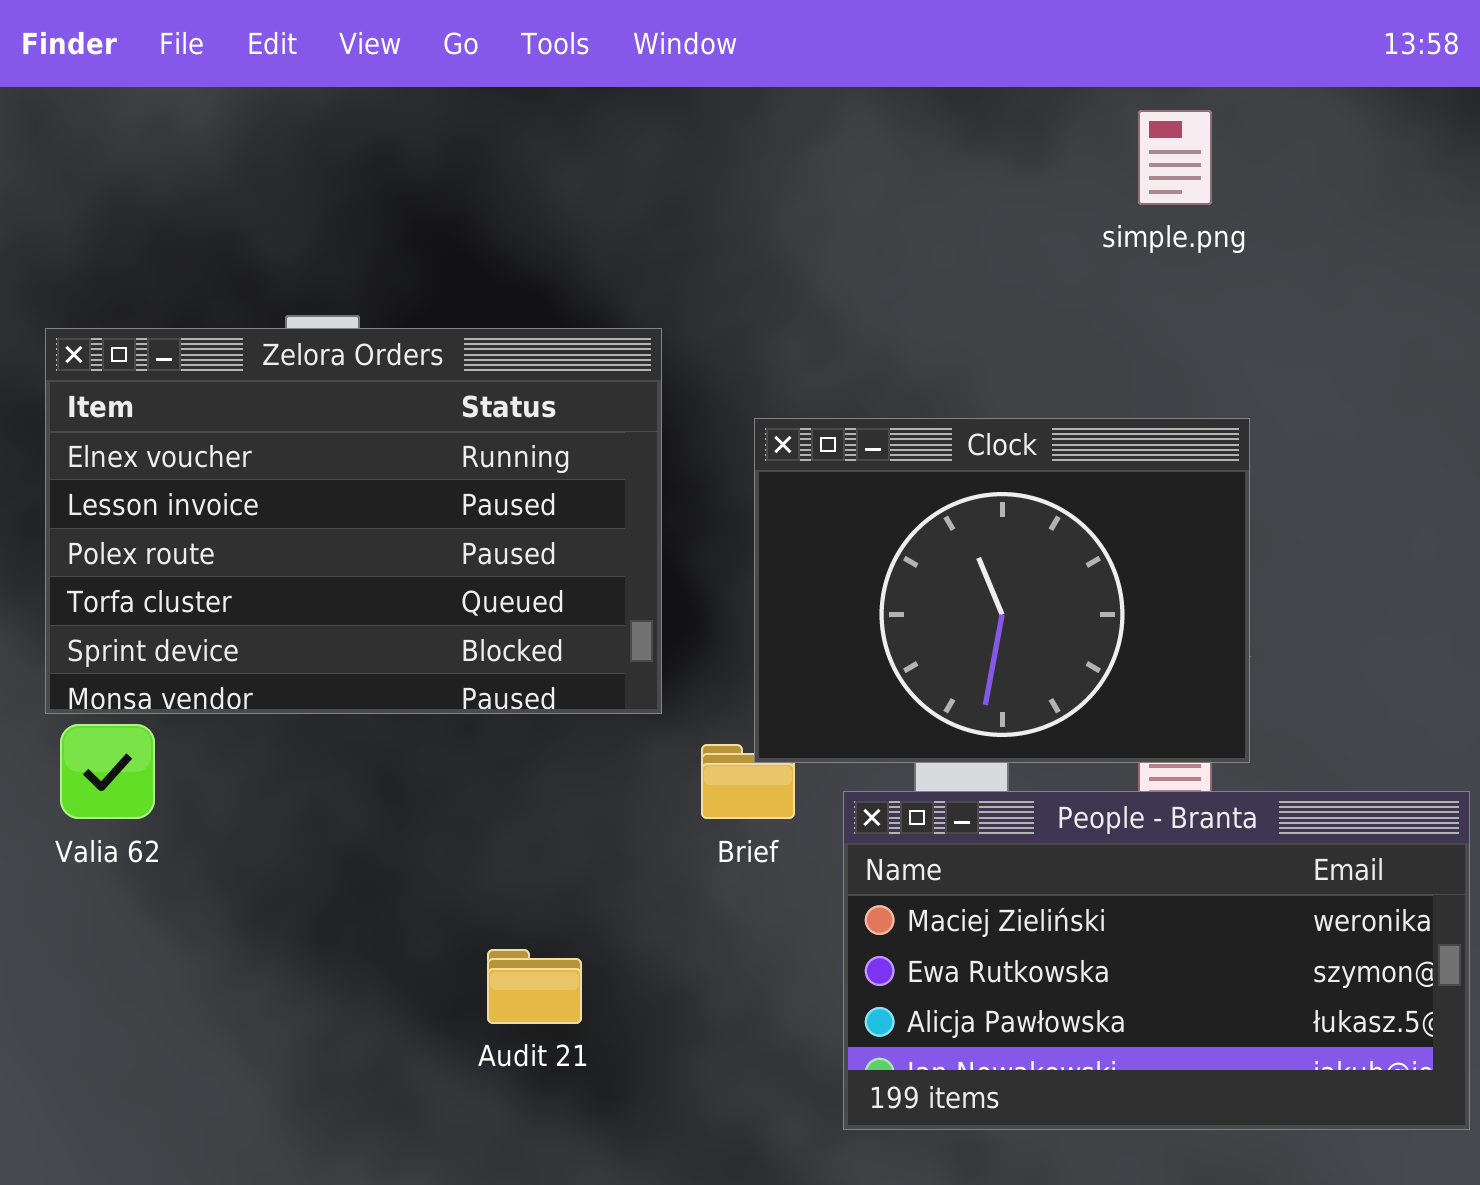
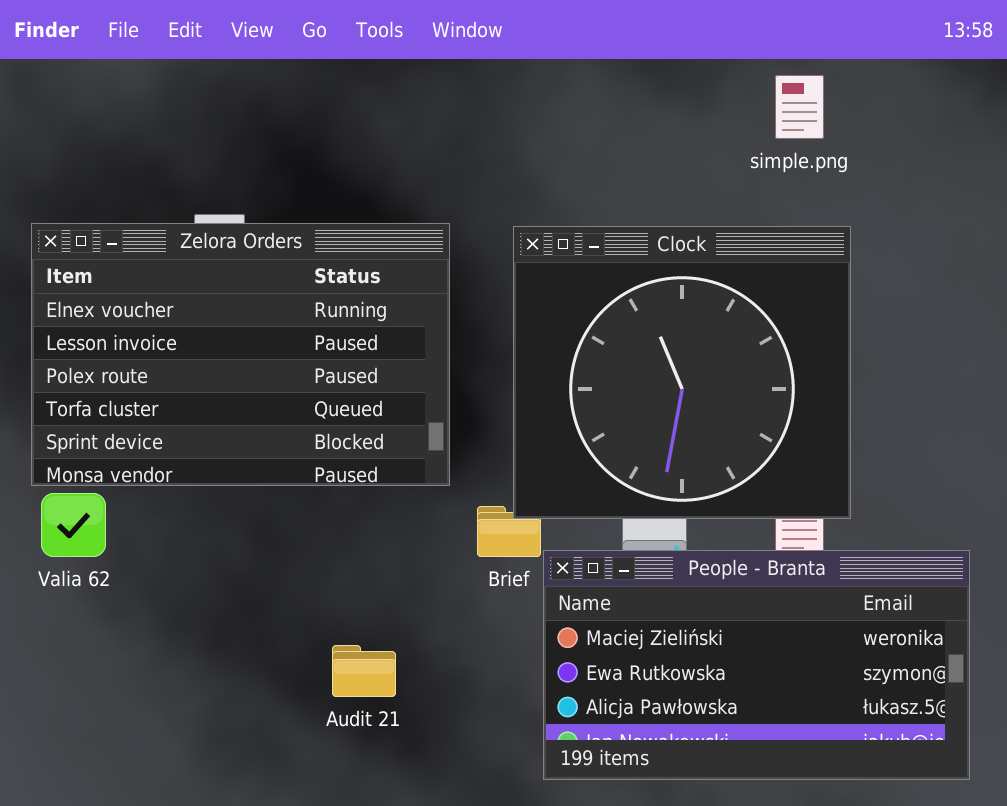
Clock: [754,418,1250,763] -> [513,226,851,519], resized
People - Branta: [843,791,1470,1130] -> [543,550,970,780], moved

